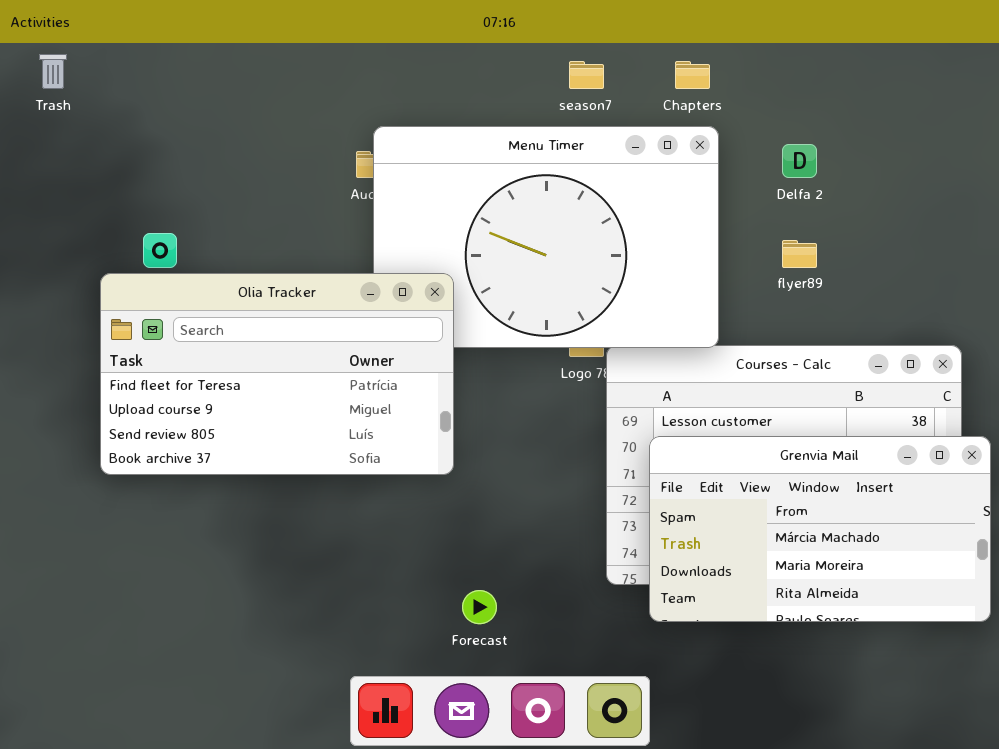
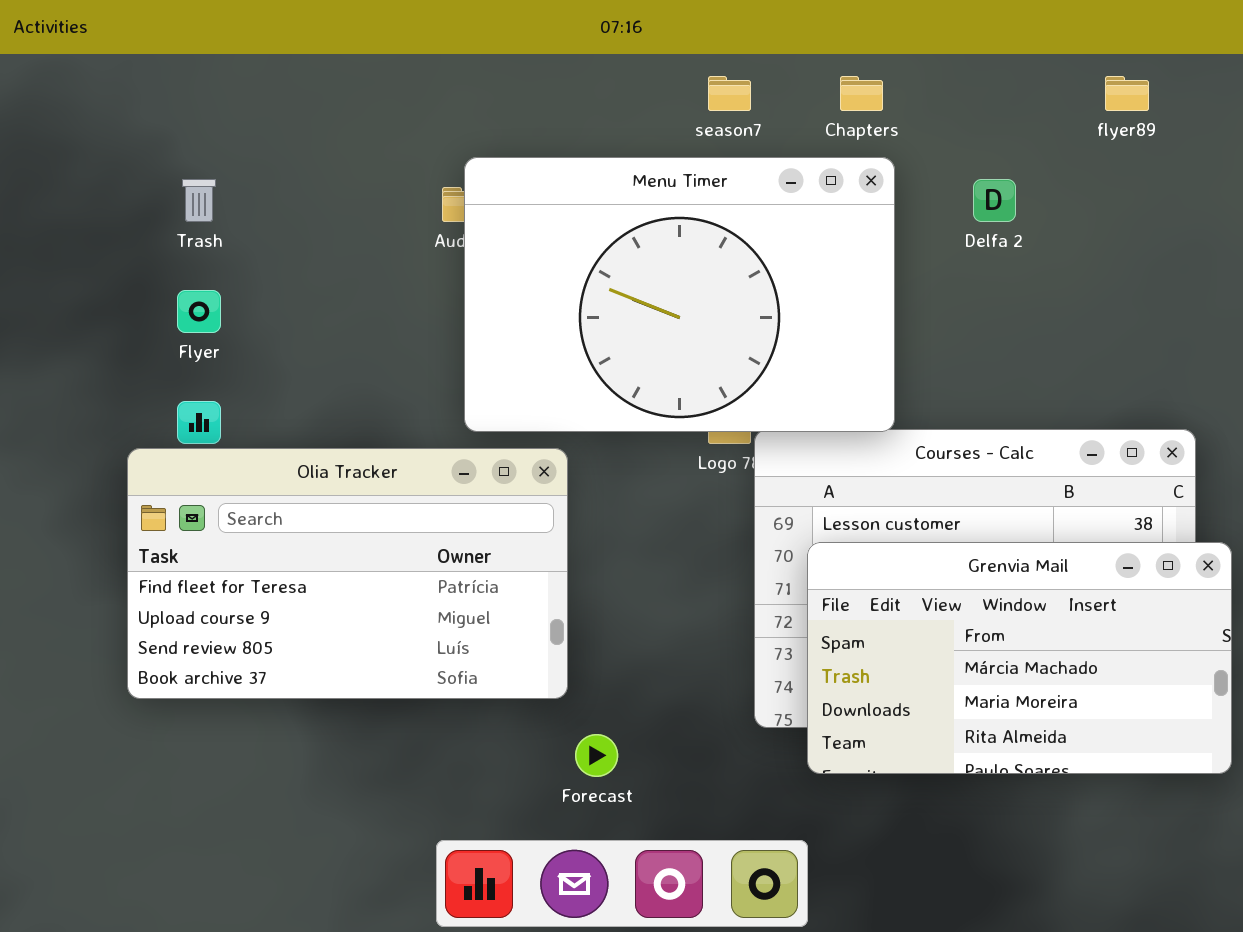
Trash: [39,54,67,89] -> [182,179,216,222], moved
flyer89: [782,240,817,268] -> [1105,76,1149,111], moved
Olia Tracker: [100,273,454,475] -> [127,448,568,699], moved

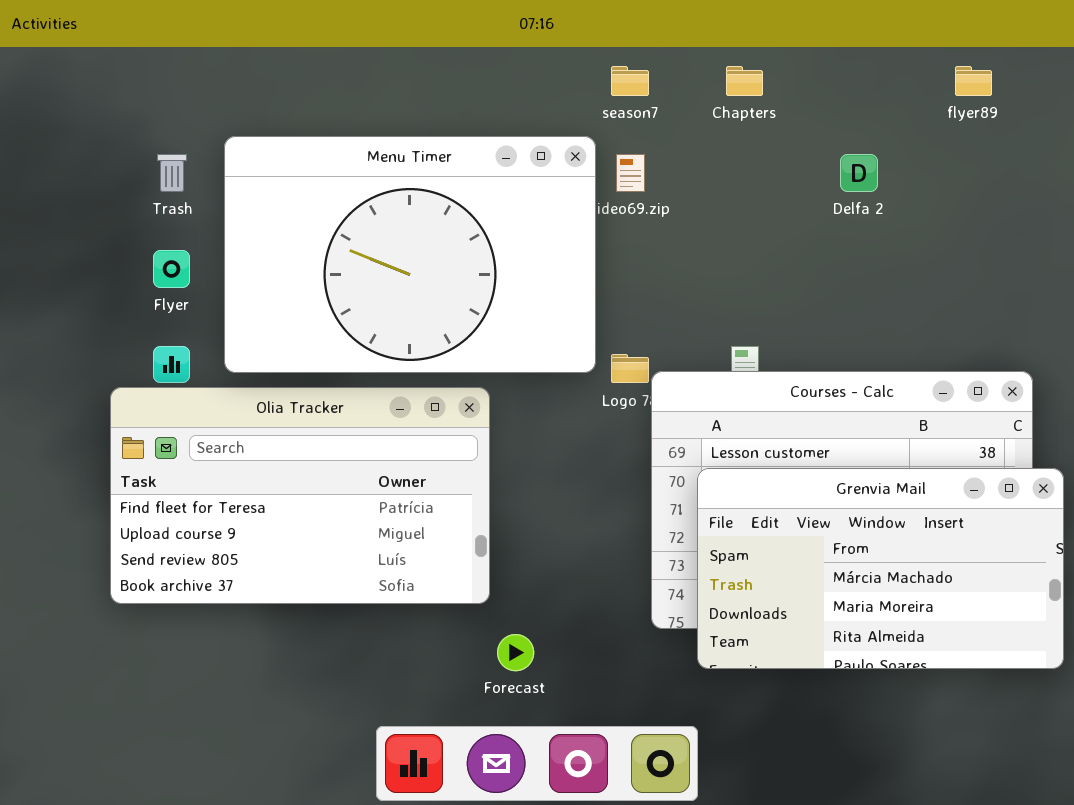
Menu Timer: [464,157,895,432] -> [224,136,596,373], moved

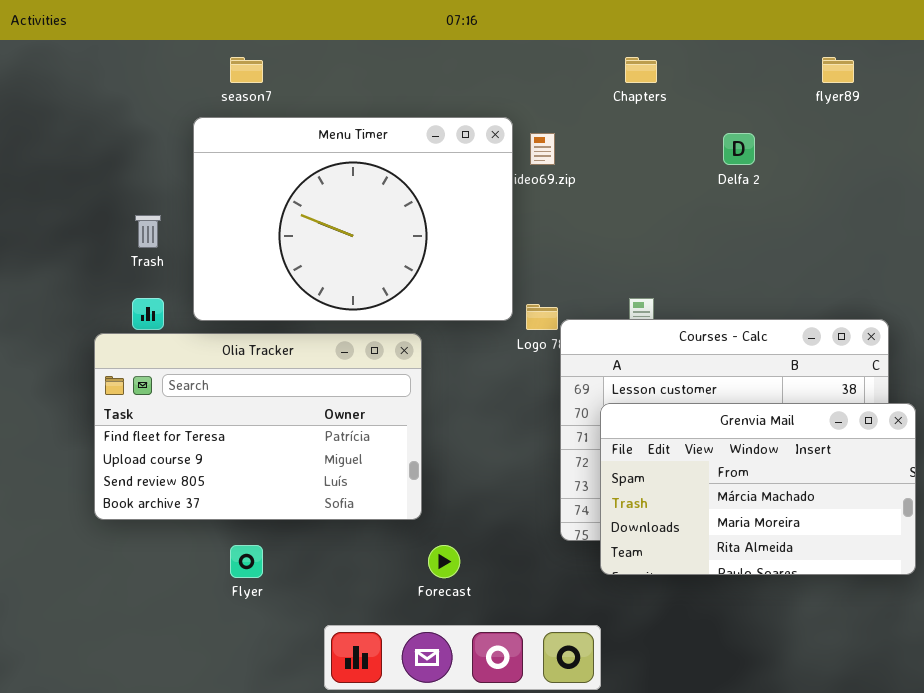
season7: [611,66,649,96] -> [230,57,263,83], moved
Trash: [157,154,187,192] -> [135,215,161,248], moved
Flyer: [153,250,190,288] -> [230,545,263,578], moved

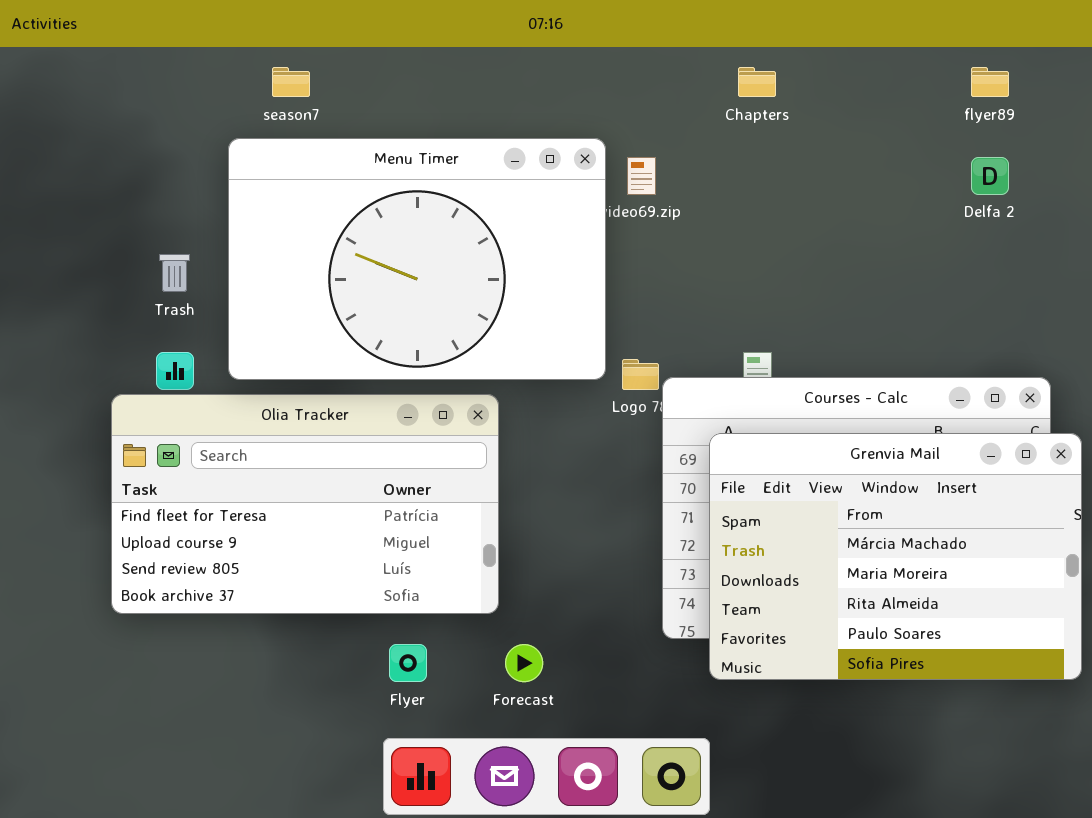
Delfa 2: [723,133,755,165] -> [971,157,1009,195], moved
Grenvia Mail: [600,403,916,575] -> [709,433,1082,680], resized
Flyer: [230,545,263,578] -> [389,644,427,682], moved

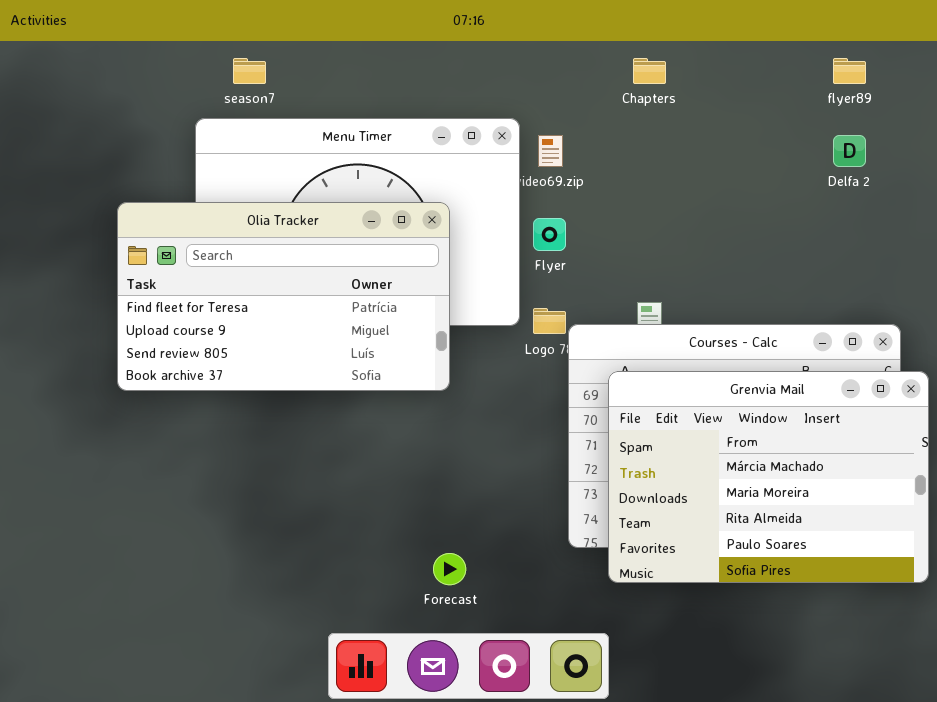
Olia Tracker: [111,394,499,614] -> [117,202,450,391], moved
Flyer: [389,644,427,682] -> [533,218,566,251], moved

